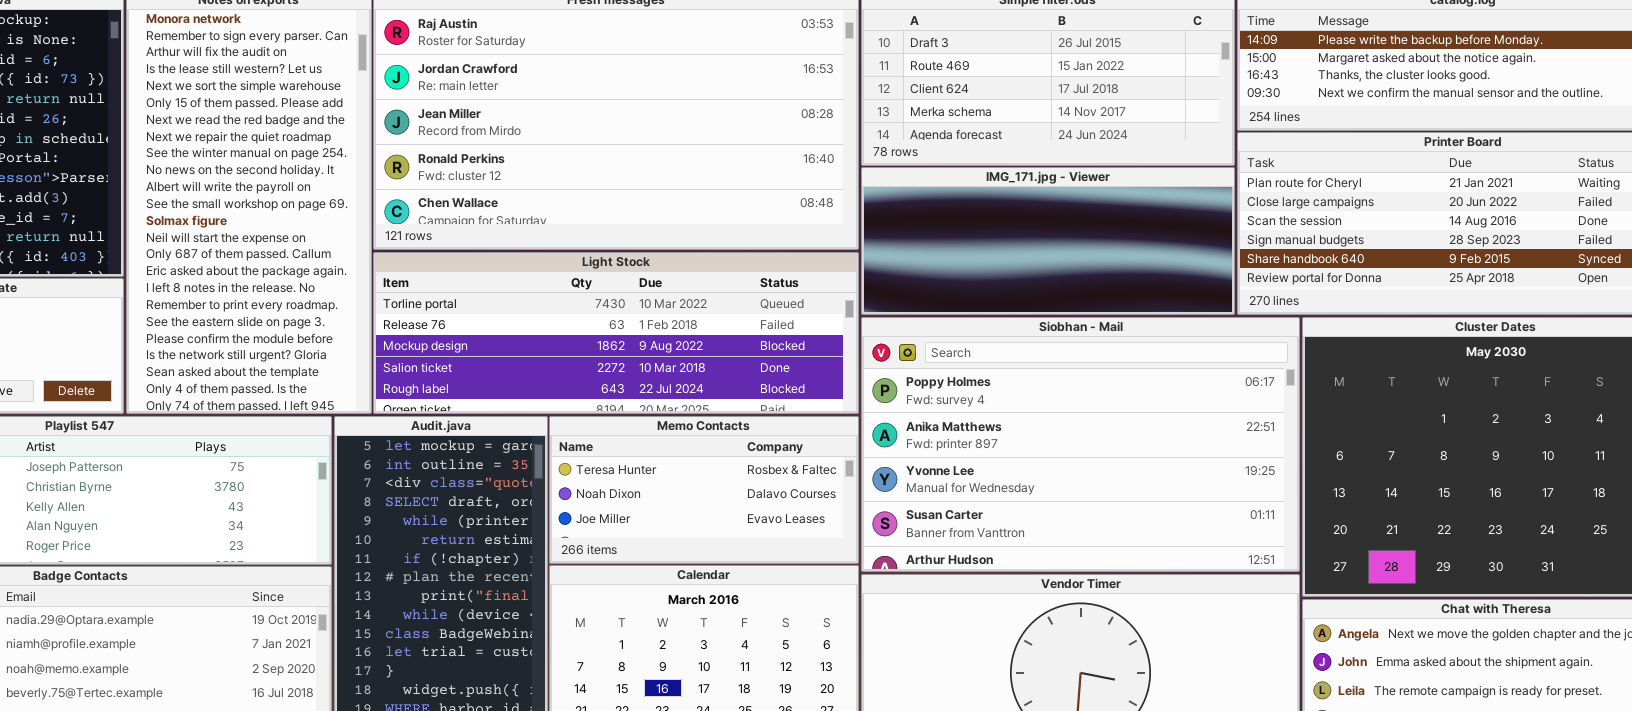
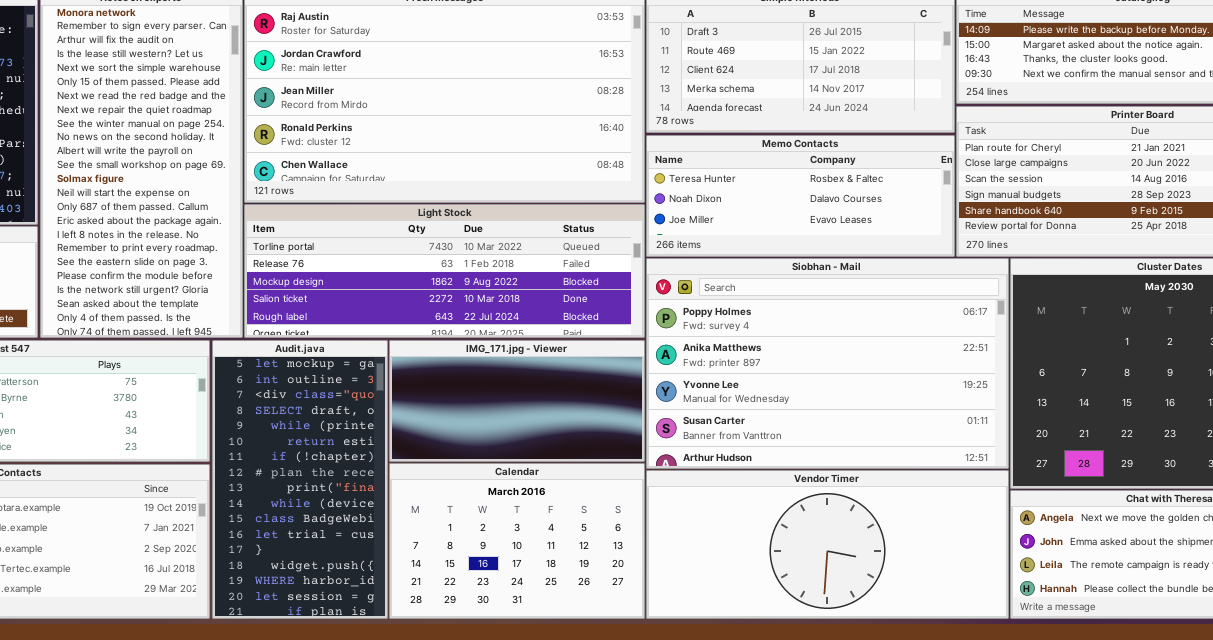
IMG_171.jpg - Viewer: [861,167,1235,315] -> [389,340,645,462], moved, resized
Memo Contacts: [549,416,859,564] -> [646,135,955,257], moved, resized

